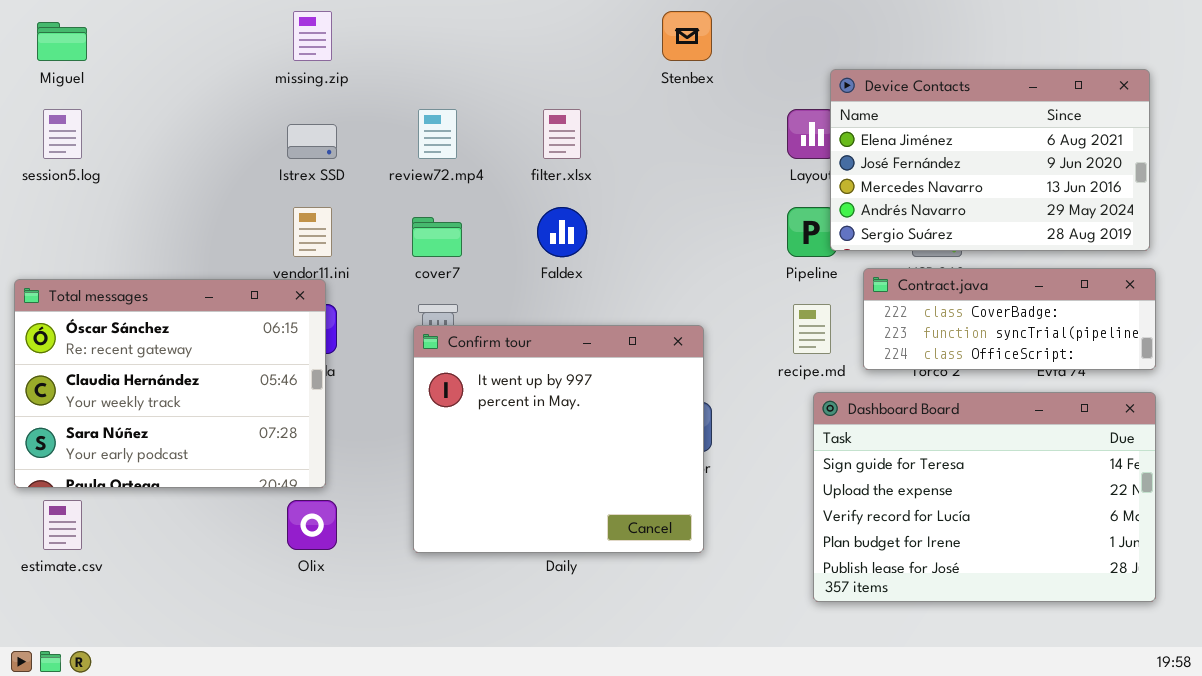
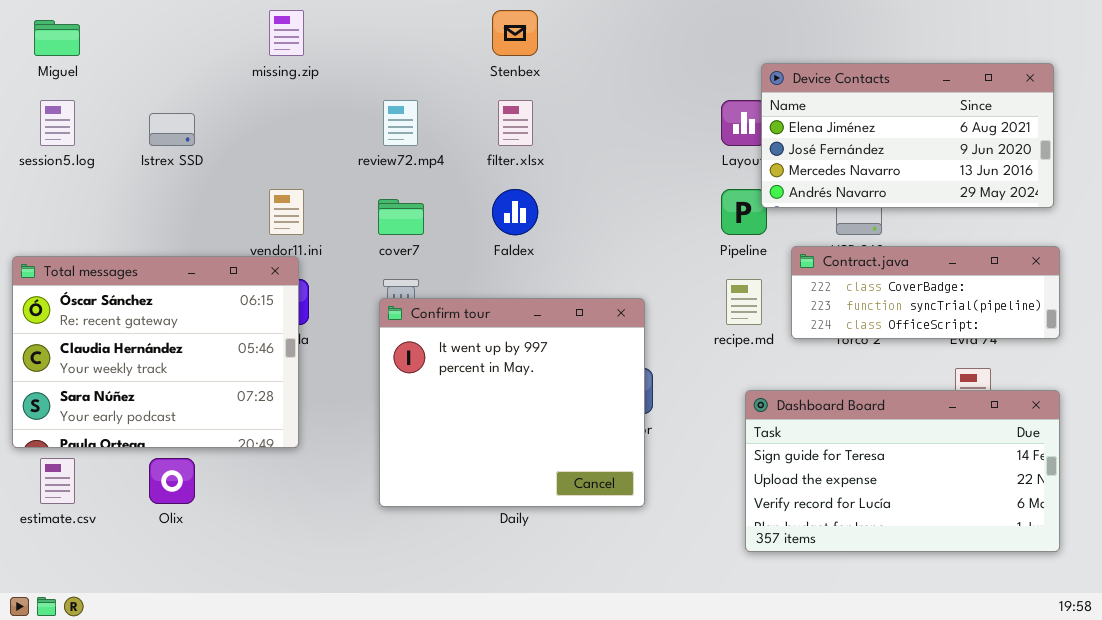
Stenbex: [662,11,712,61] -> [492,10,538,56], moved
Device Contacts: [830,69,1150,251] -> [761,63,1054,208], resized
Istrex SSD: [287,124,337,159] -> [149,113,195,146], moved
Dashboard Board: [813,392,1156,602] -> [745,390,1060,552], resized
Olix: [287,500,337,550] -> [149,458,195,504], moved

